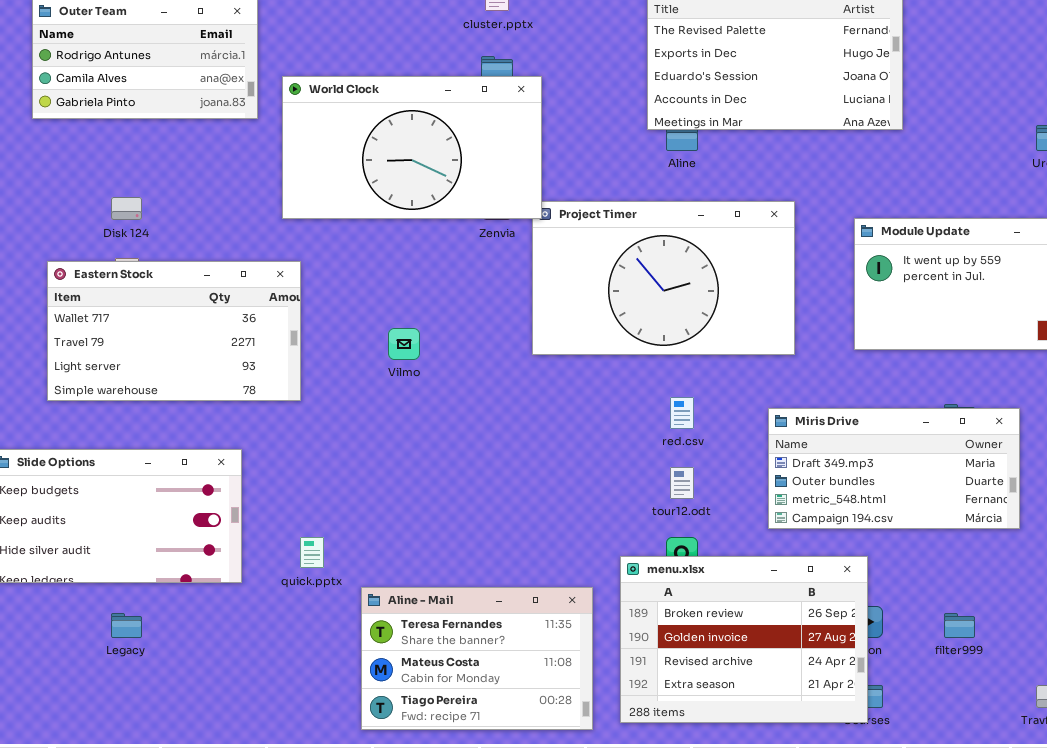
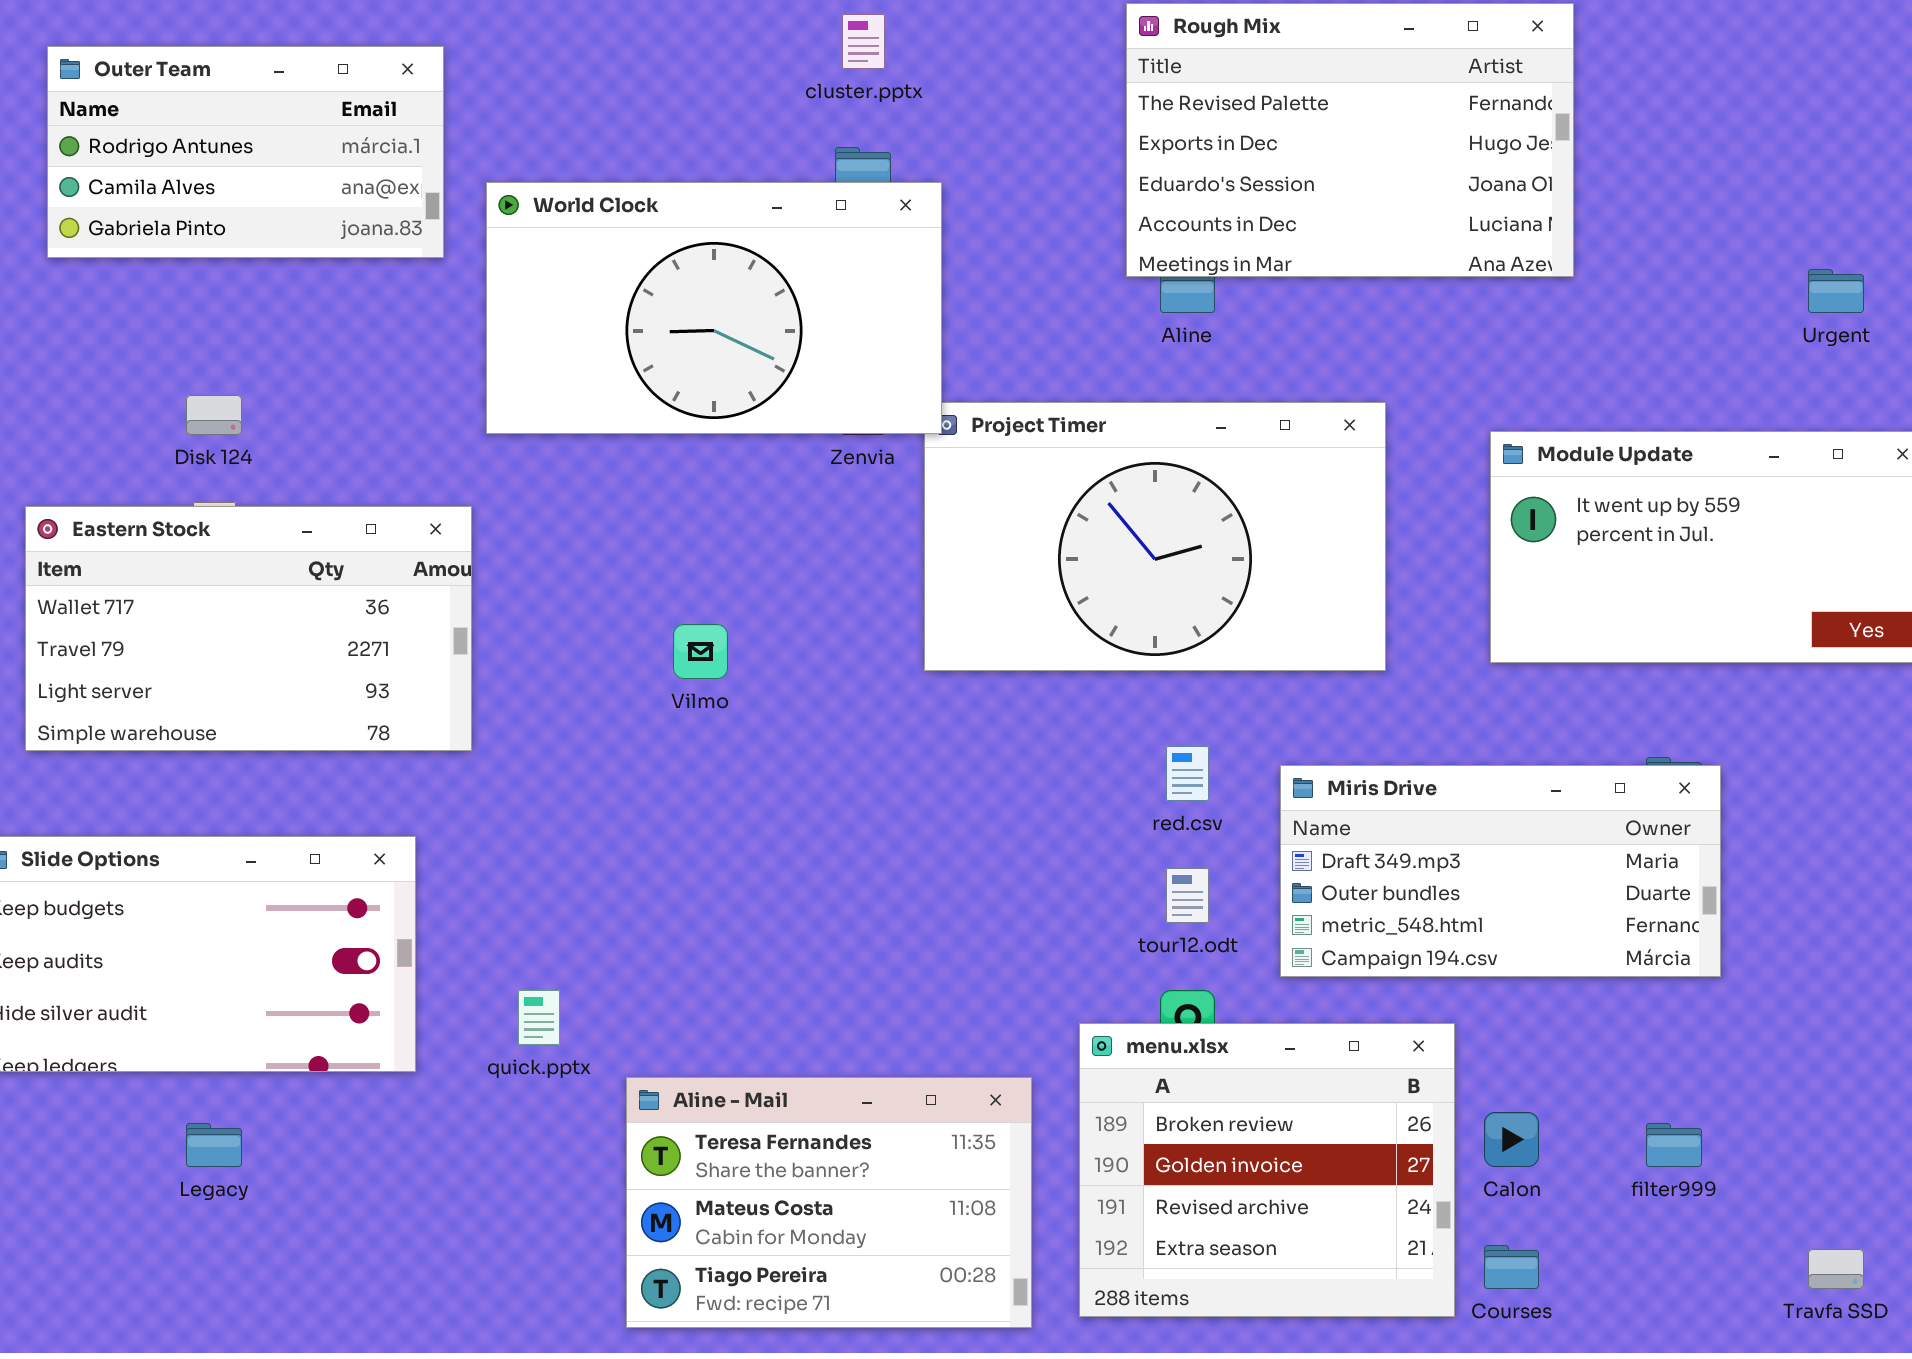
Eastern Stock: [47,261,301,401] -> [25,506,472,751], moved
Miris Drive: [768,408,1020,529] -> [1280,765,1721,977], moved
menu.xlsx: [620,556,868,723] -> [1079,1023,1455,1317], resized

